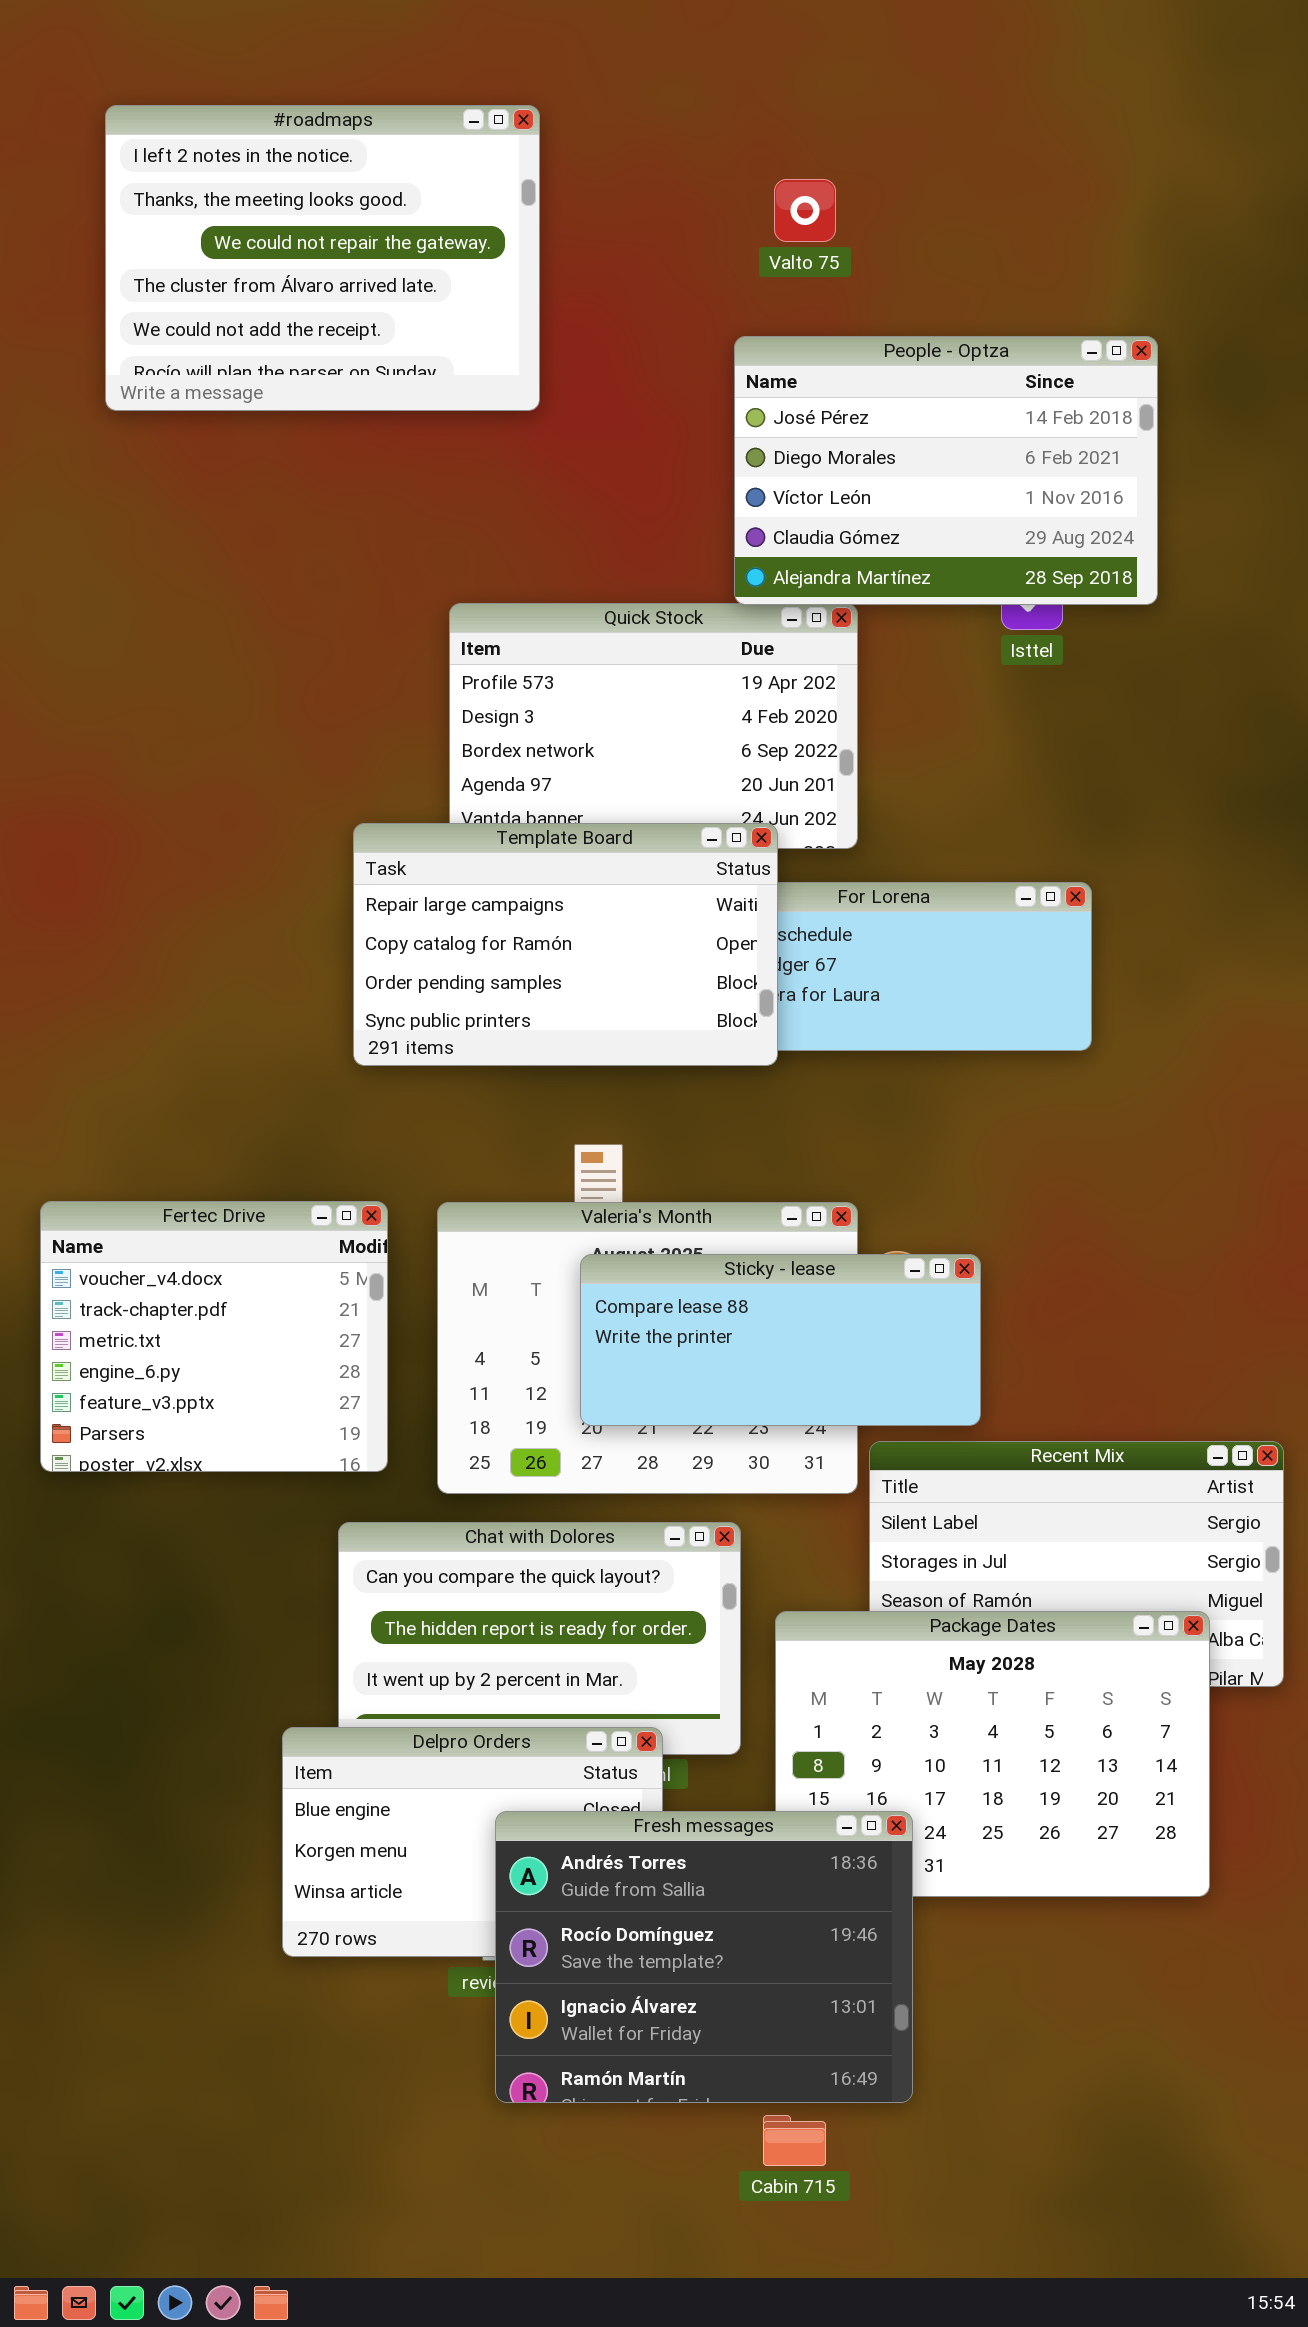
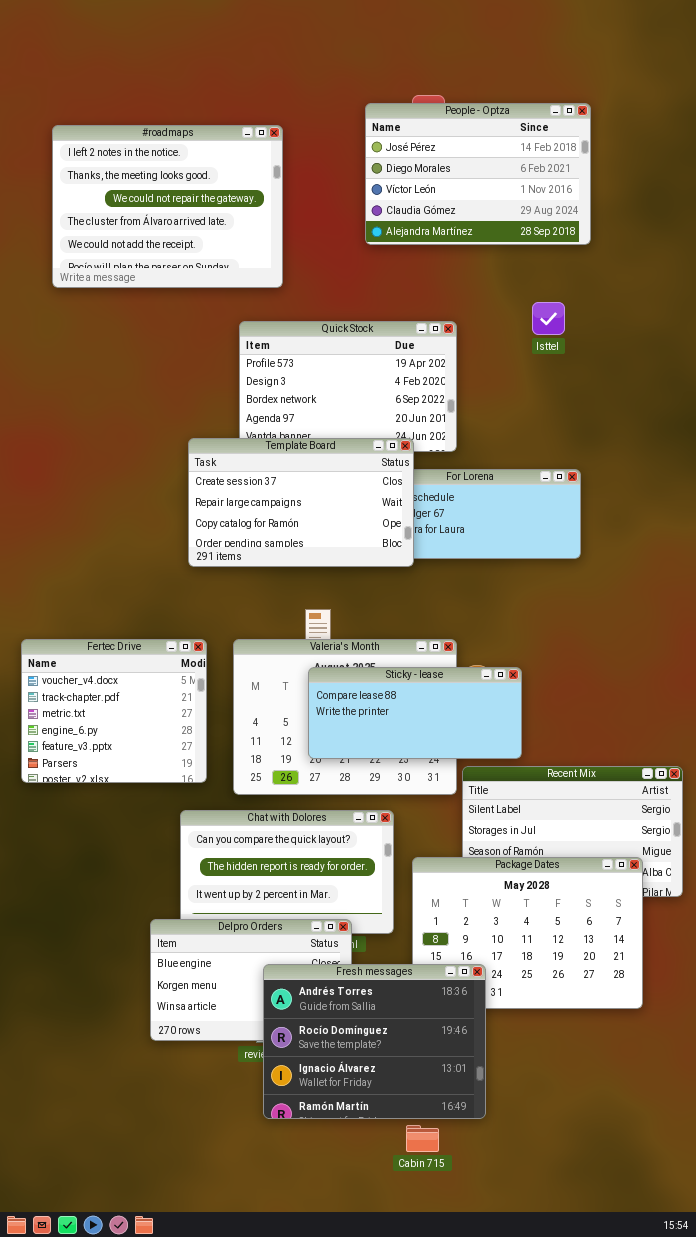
#roadmaps: [105,105,540,411] -> [52,125,283,288], moved
People - Optza: [734,336,1158,605] -> [365,103,591,245], moved
Template Board: [353,823,778,1066] -> [188,438,414,567], scrolled up 1 row

